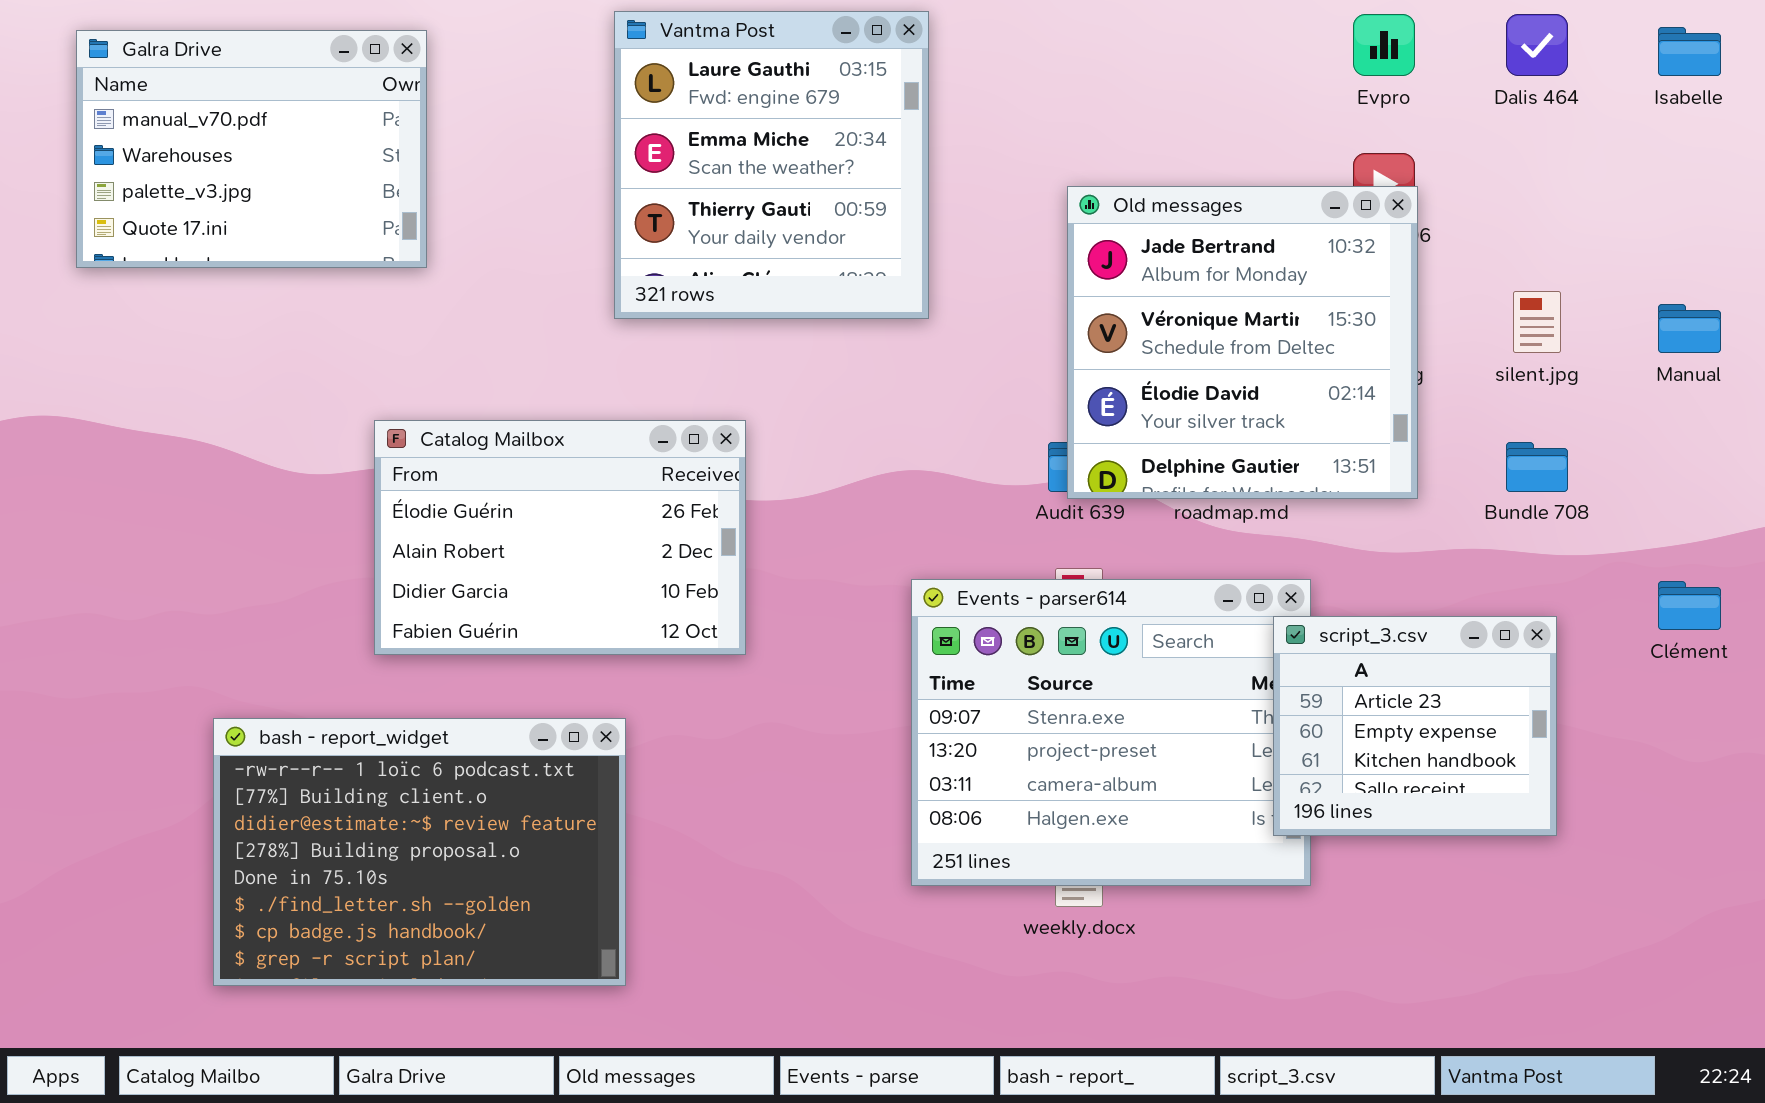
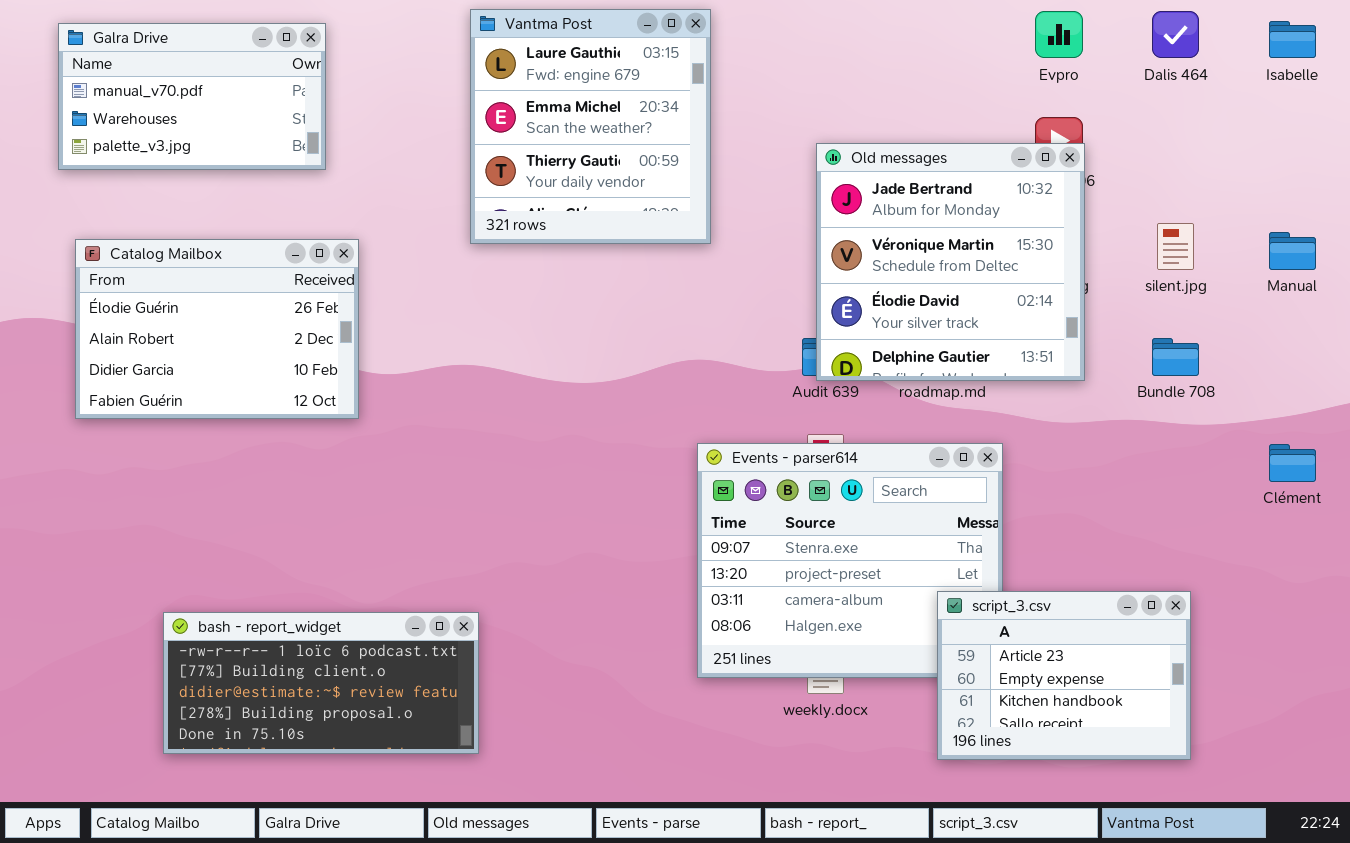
Galra Drive: [76,30,427,268] -> [58,23,326,170], resized
Catalog Mailbox: [374,420,746,655] -> [75,239,359,419], moved
script_3.csv: [1273,616,1557,836] -> [937,591,1191,760], moved, resized
bash - report_widget: [213,718,626,986] -> [163,612,479,754], resized

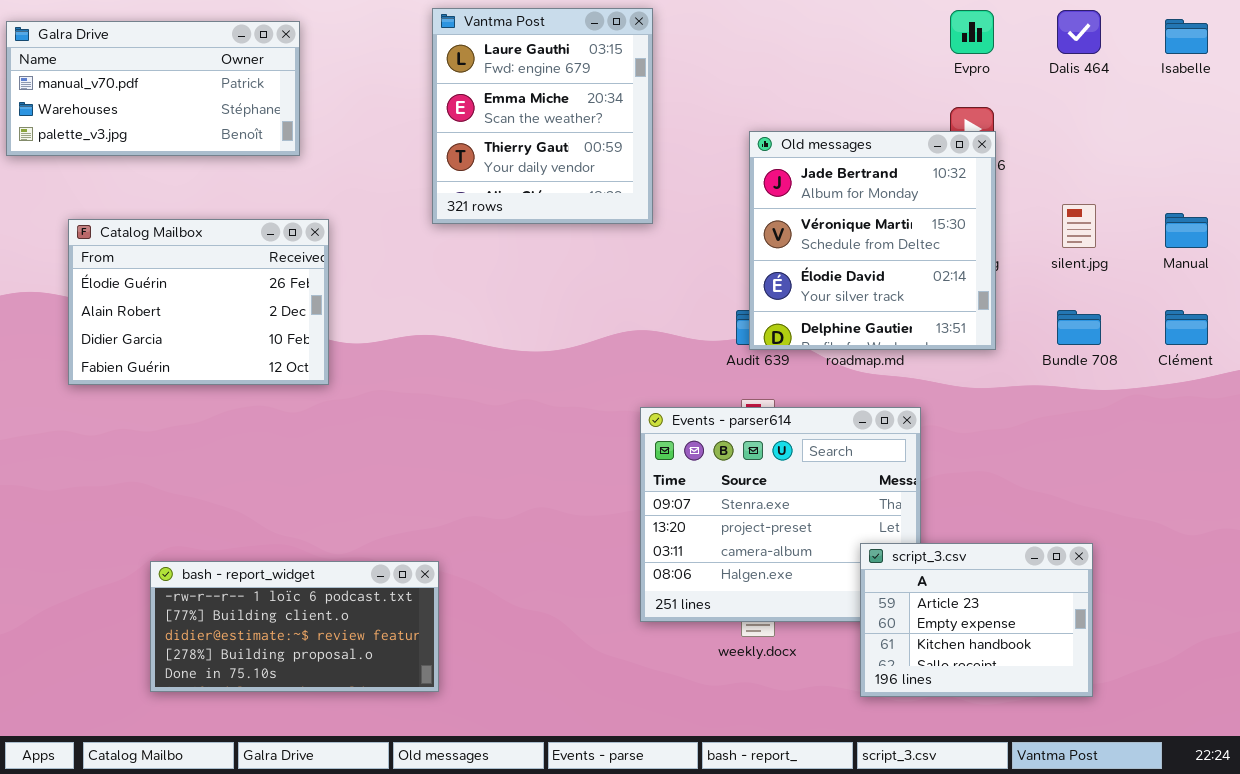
Galra Drive: [58,23,326,170] -> [6,21,300,156], resized
Clément: [1269,444,1316,482] -> [1165,310,1208,345], moved

